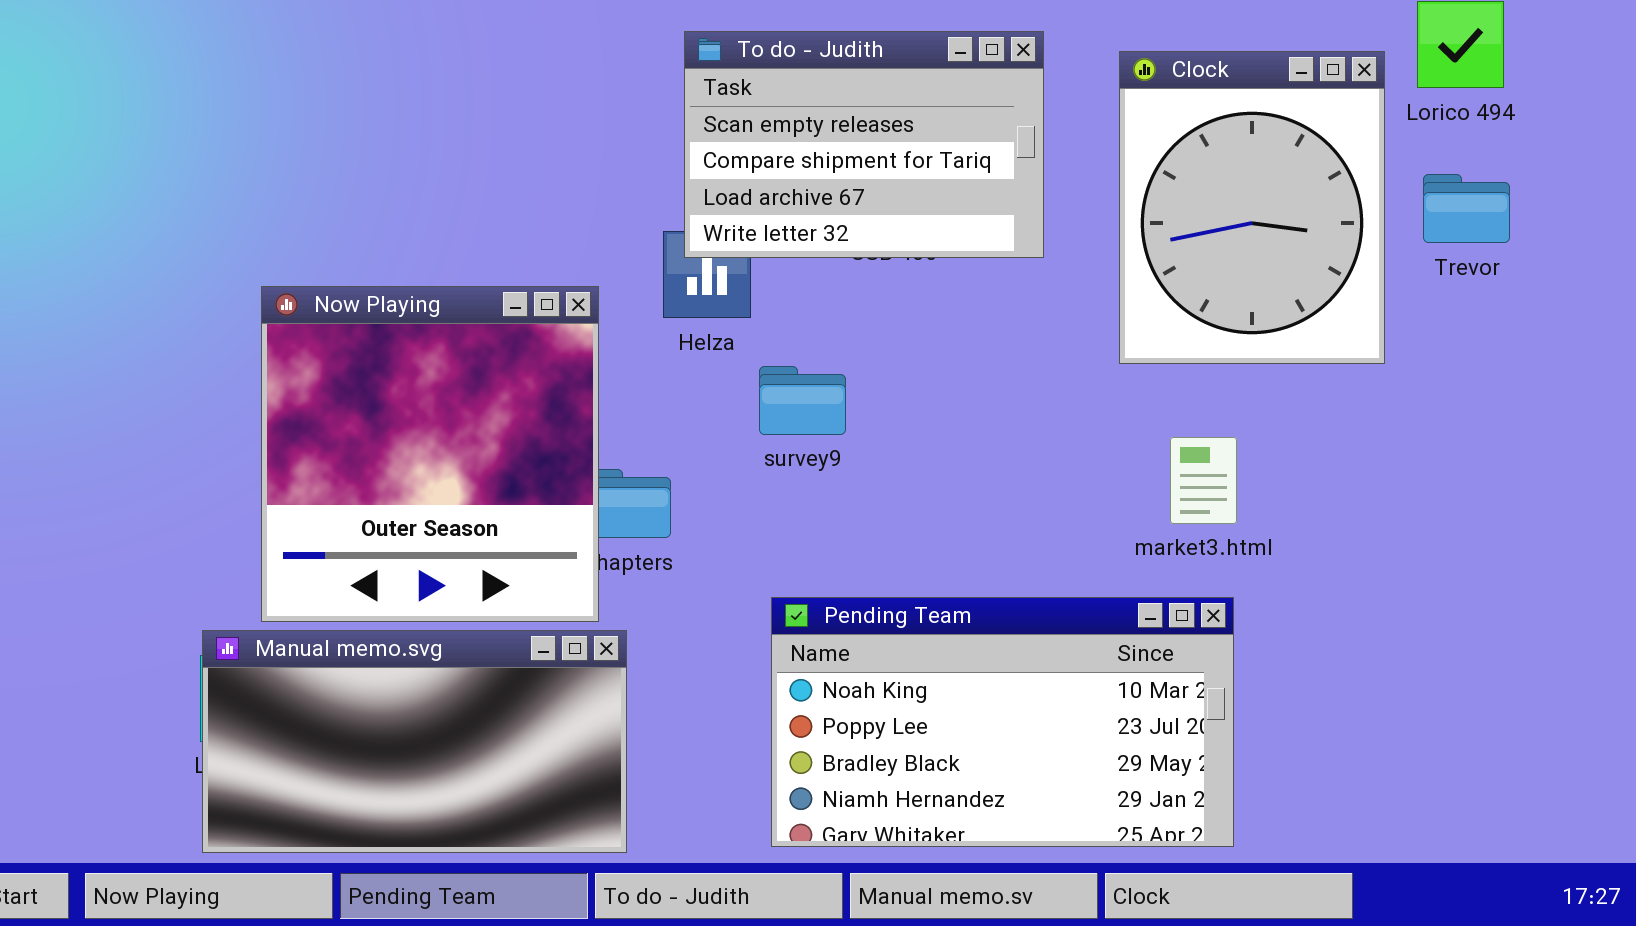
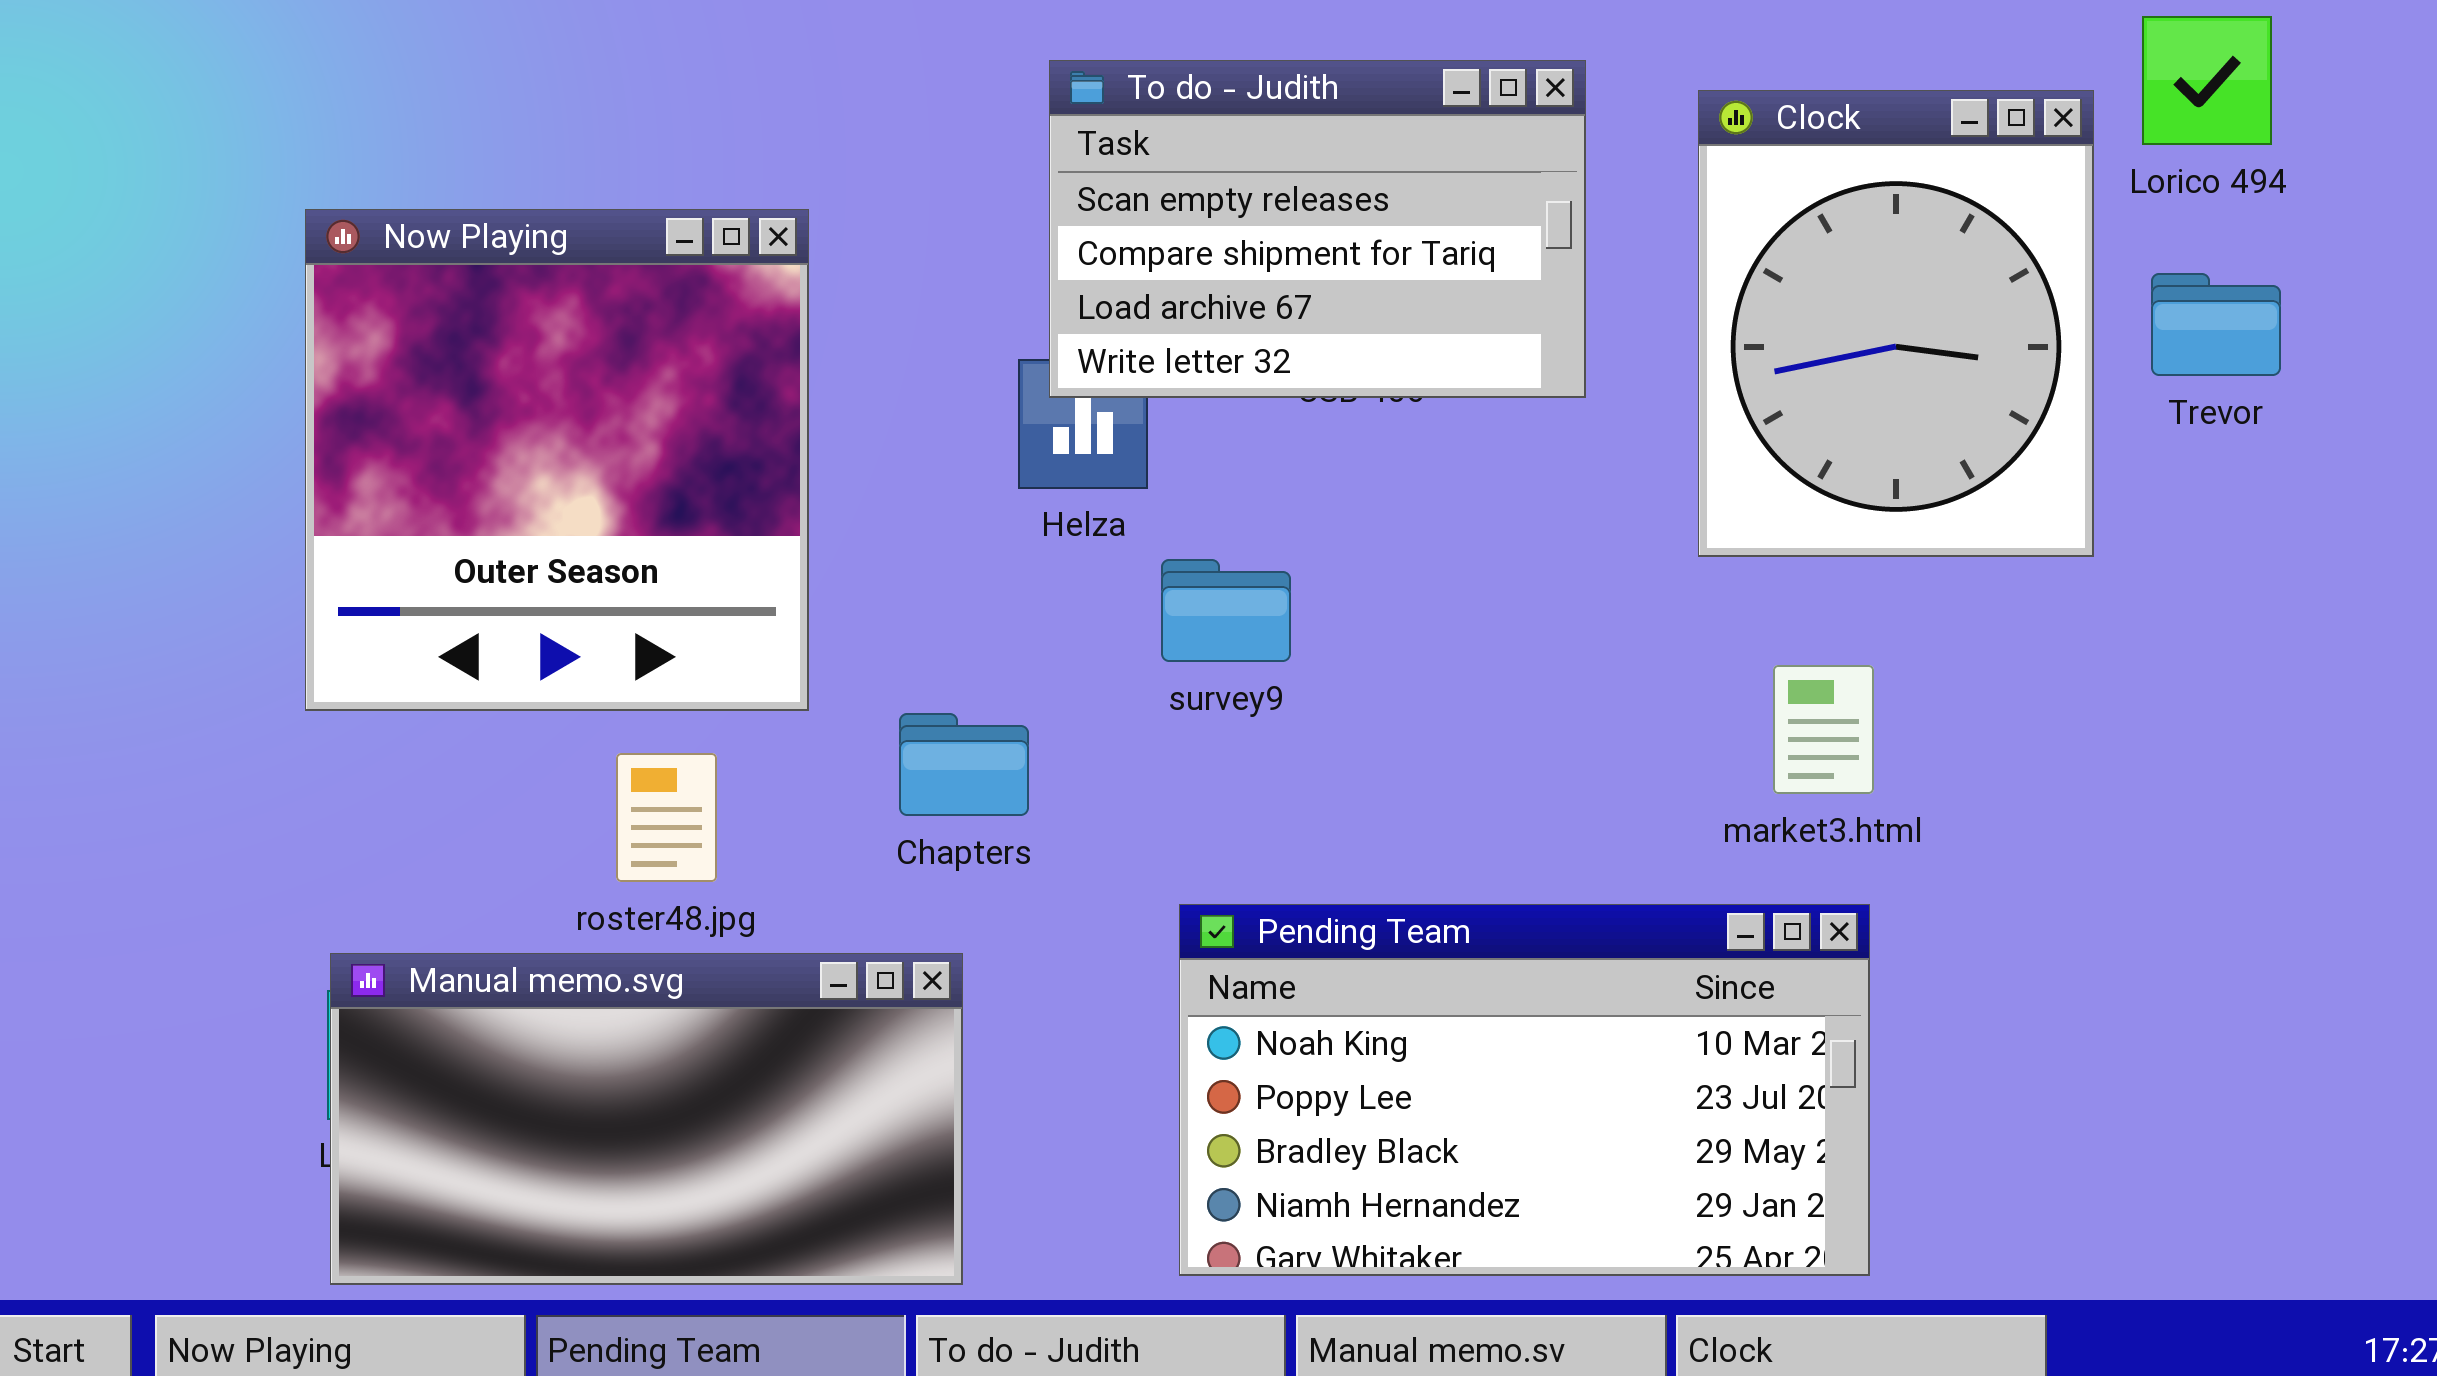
Now Playing: [261,286,599,622] -> [305,209,809,711], moved

